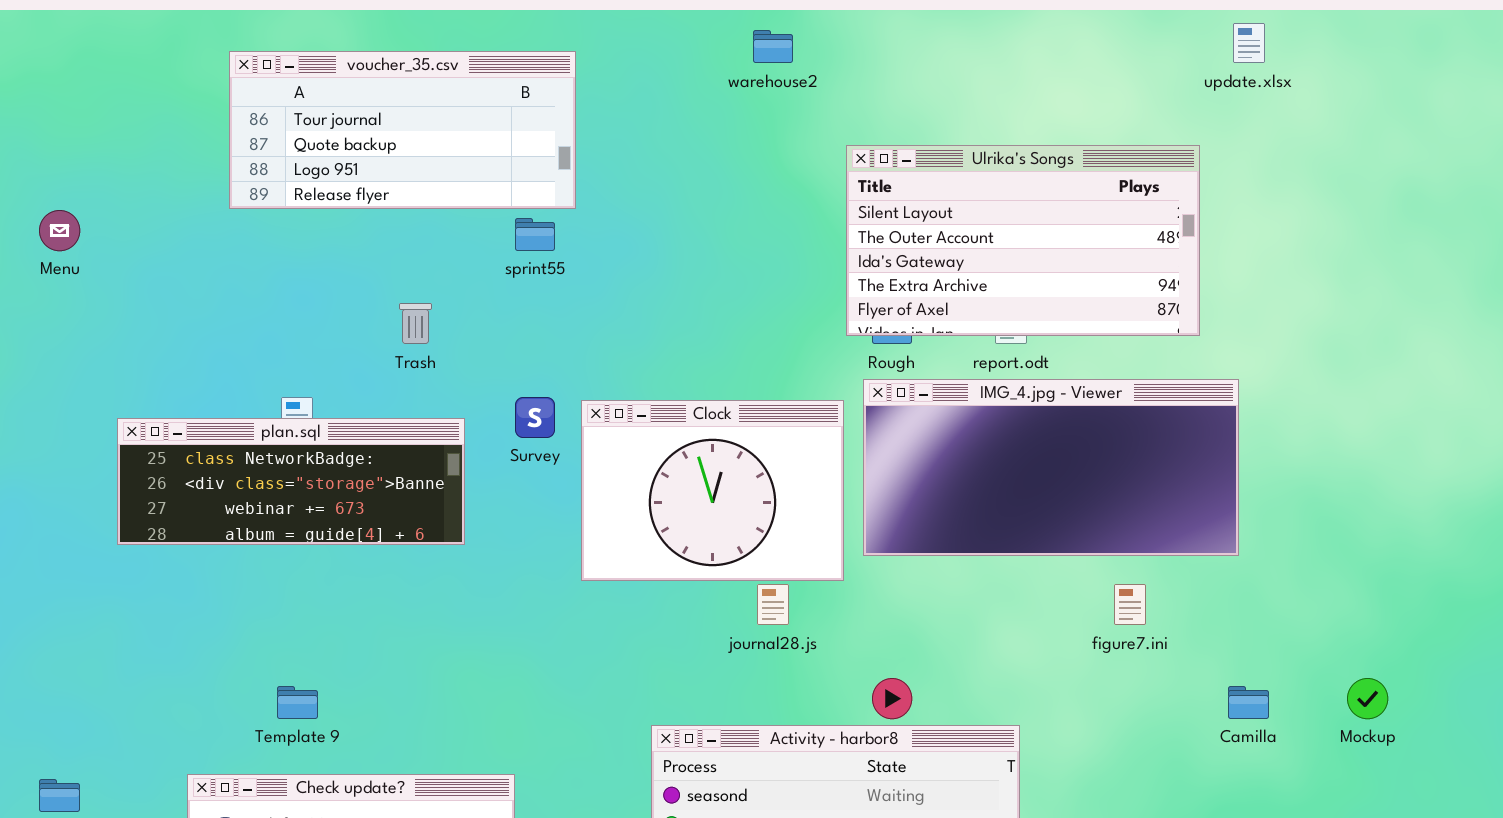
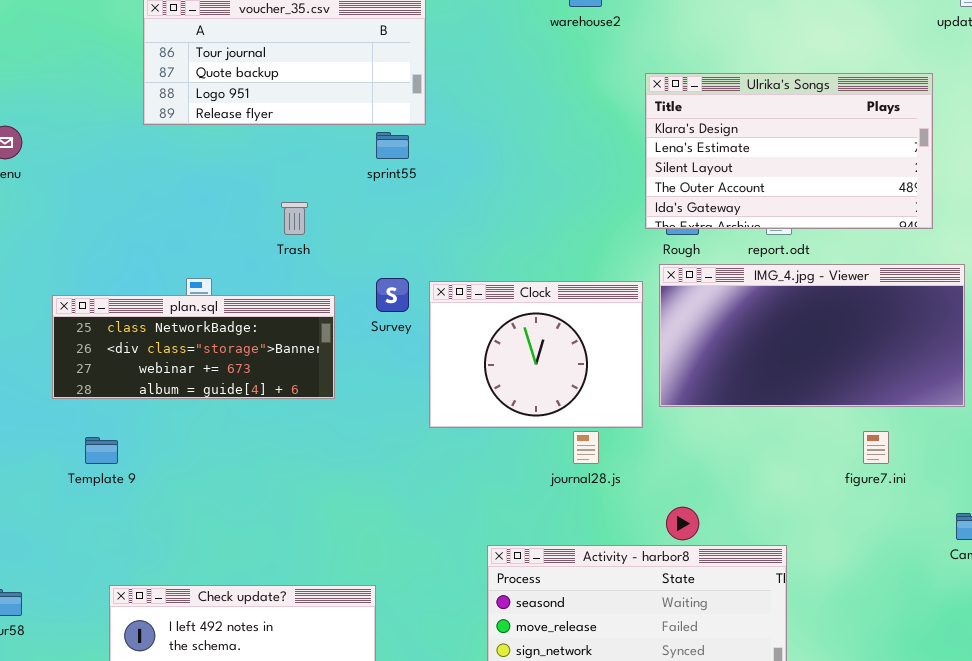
Ulrika's Songs: [846,145,1200,336] -> [645,73,933,229], scrolled up 2 rows
Template 9: [277,686,318,719] -> [85,437,118,464], moved

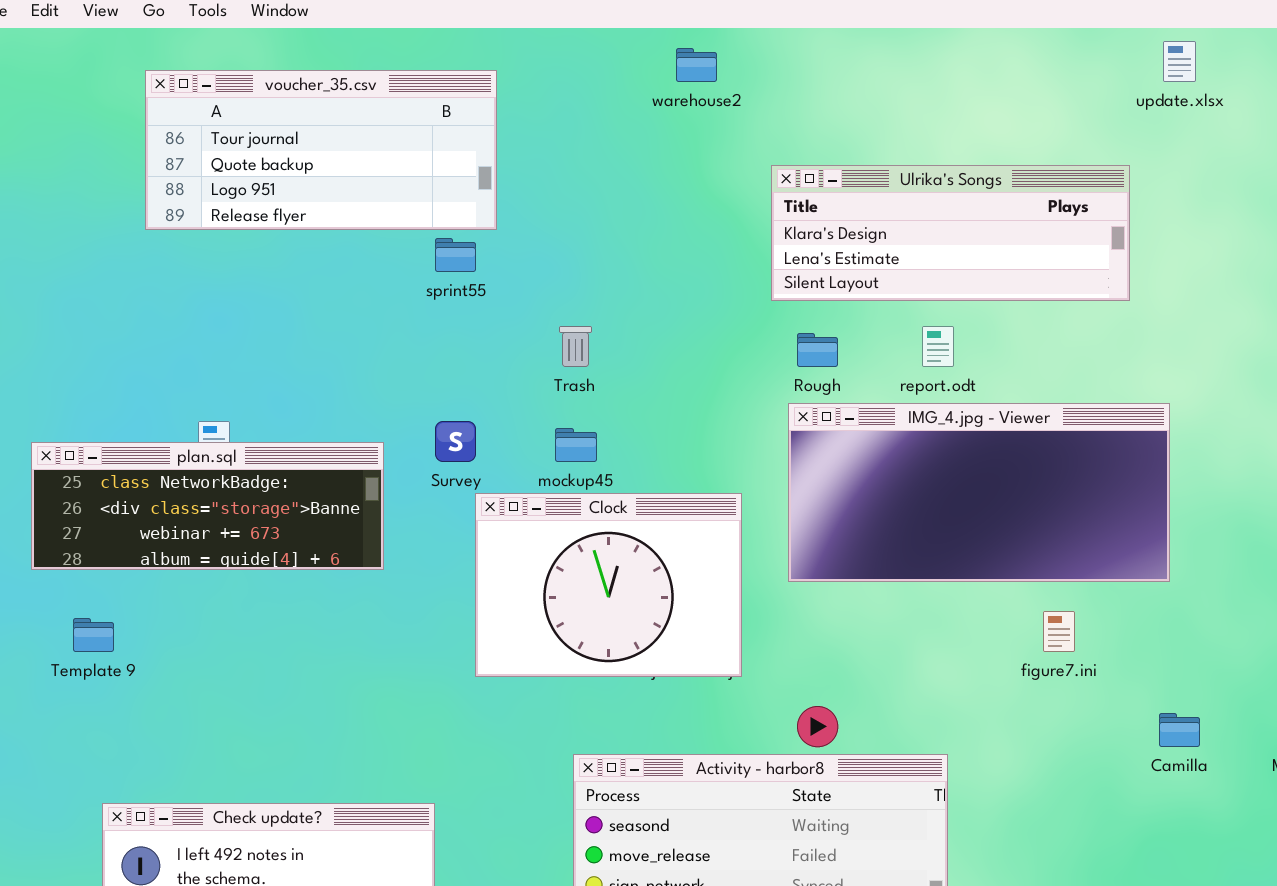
Ulrika's Songs: [645,73,933,229] -> [771,165,1130,301], resized
Trash: [281,202,308,235] -> [559,326,592,367], moved
Clock: [429,281,643,428] -> [475,493,742,677], moved

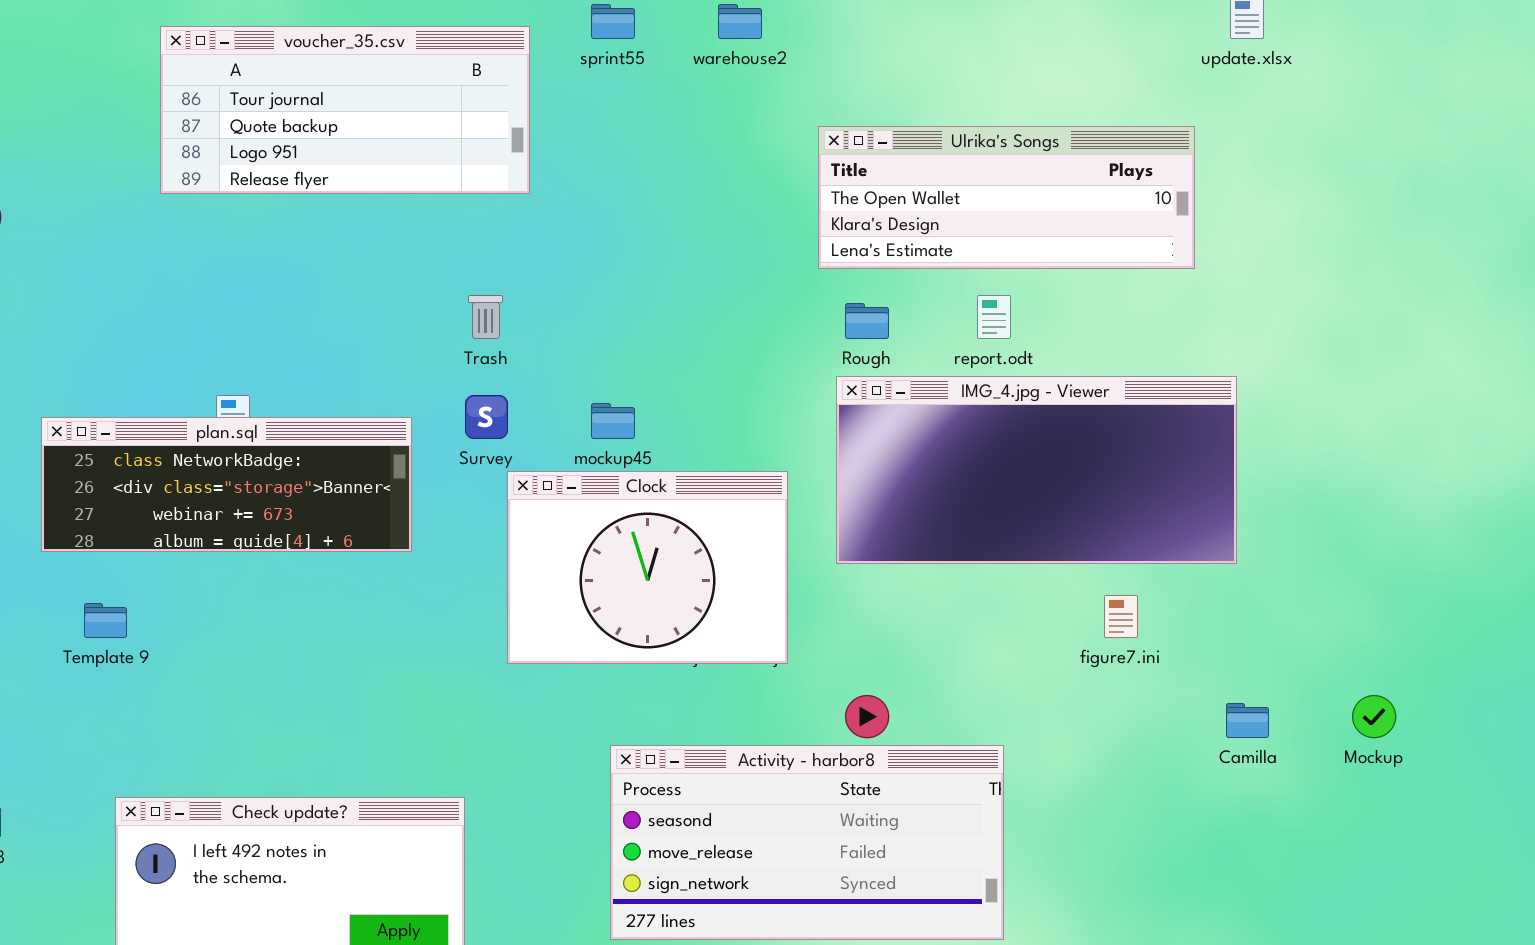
Ulrika's Songs: [771,165,1130,301] -> [818,126,1195,269], scrolled up 1 row
sprint55: [435,238,476,272] -> [591,4,635,39], moved
Trash: [559,326,592,367] -> [468,295,503,339], moved

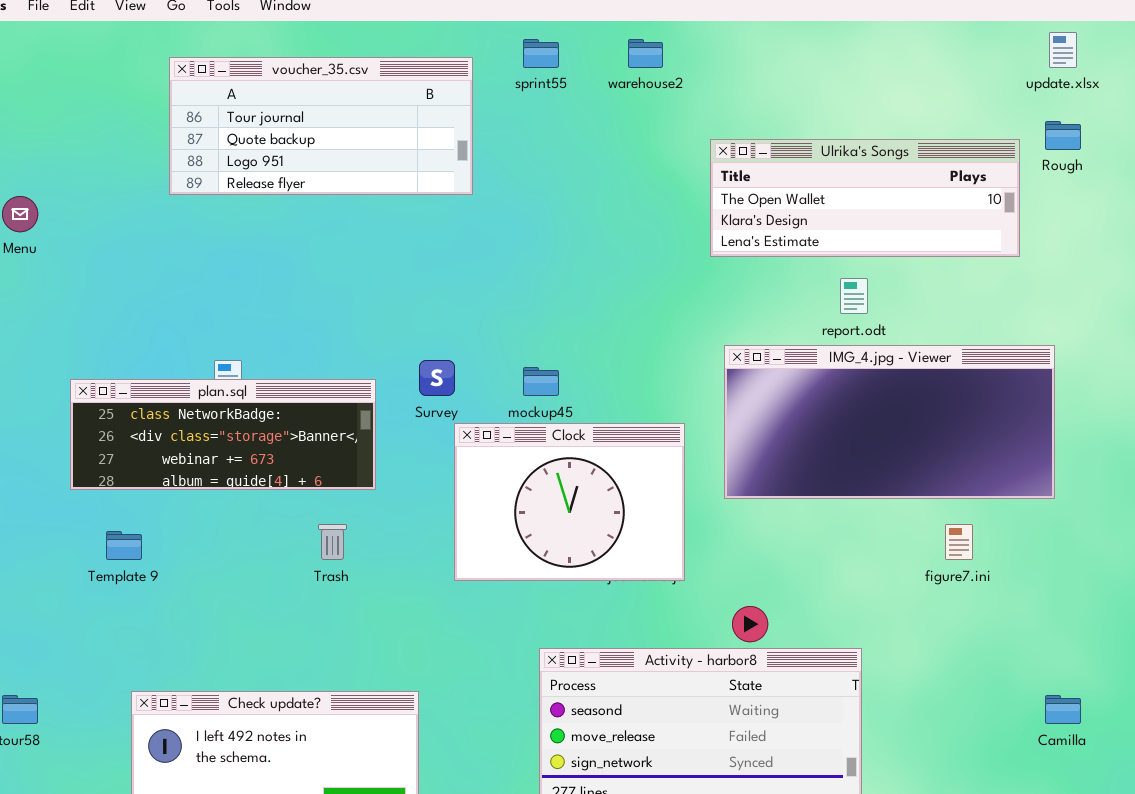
Trash: [468,295,503,339] -> [318,524,347,560], moved
Rough: [845,303,889,339] -> [1045,121,1081,150], moved
Camilla: [1226,703,1269,738] -> [1045,695,1081,724], moved

